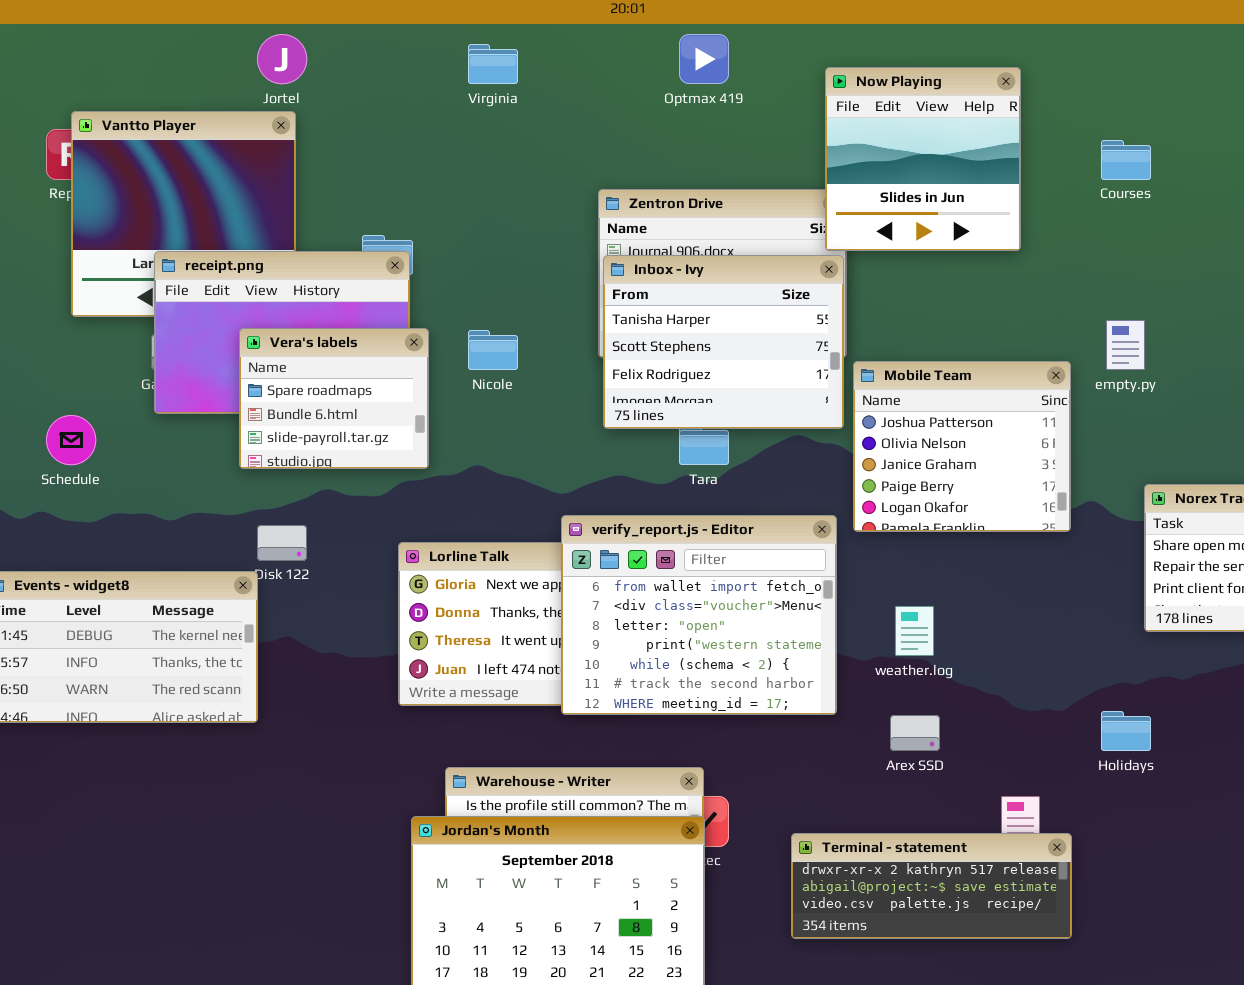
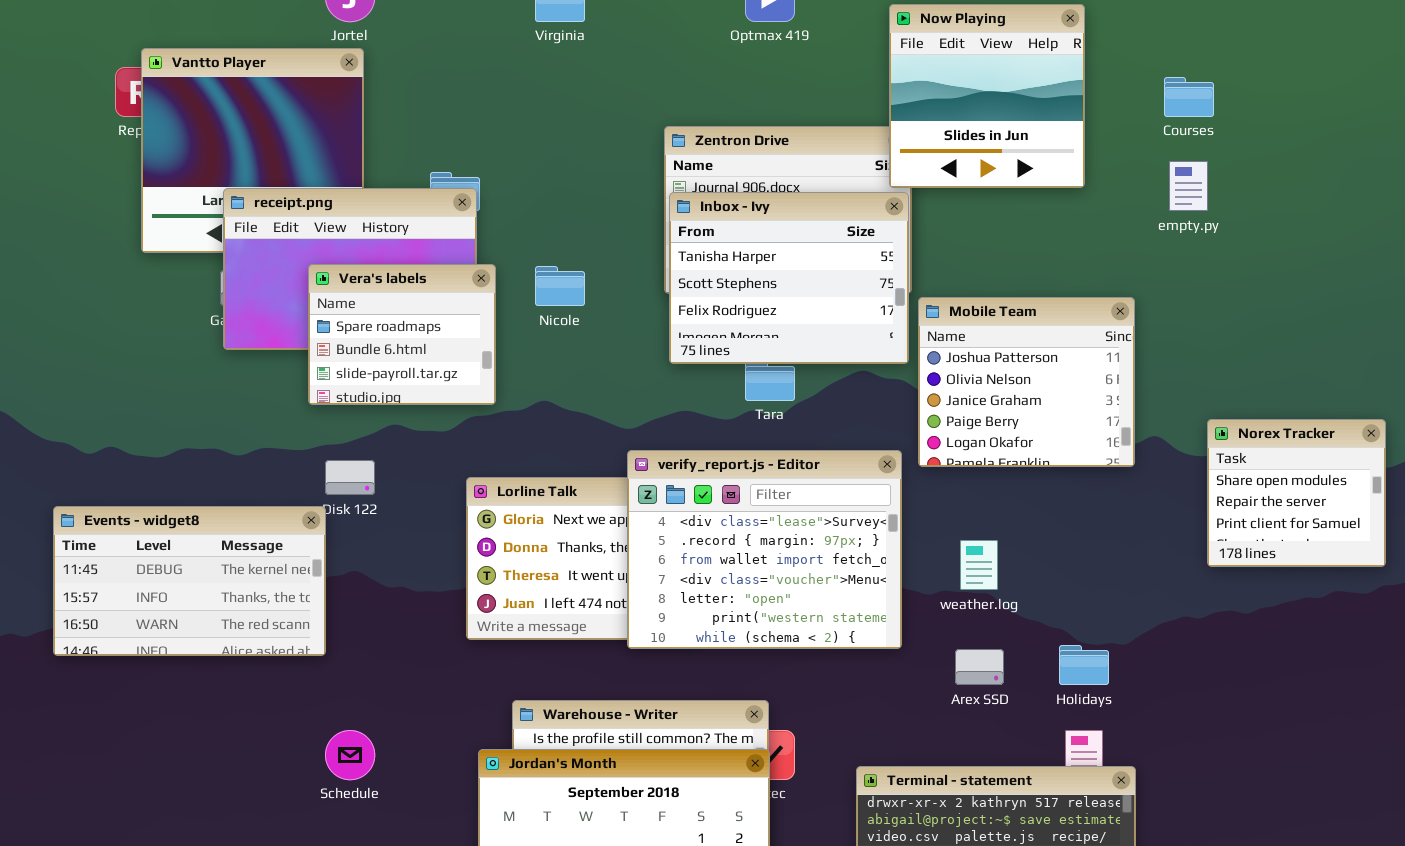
empty.py: [1106,320,1145,370] -> [1169,161,1208,211], moved
Schedule: [46,415,96,465] -> [325,730,375,780], moved
verify_report.js - Editor: [561,515,837,715] -> [627,450,902,649], scrolled up 2 rows
Holidays: [1101,711,1151,751] -> [1059,645,1109,685], moved

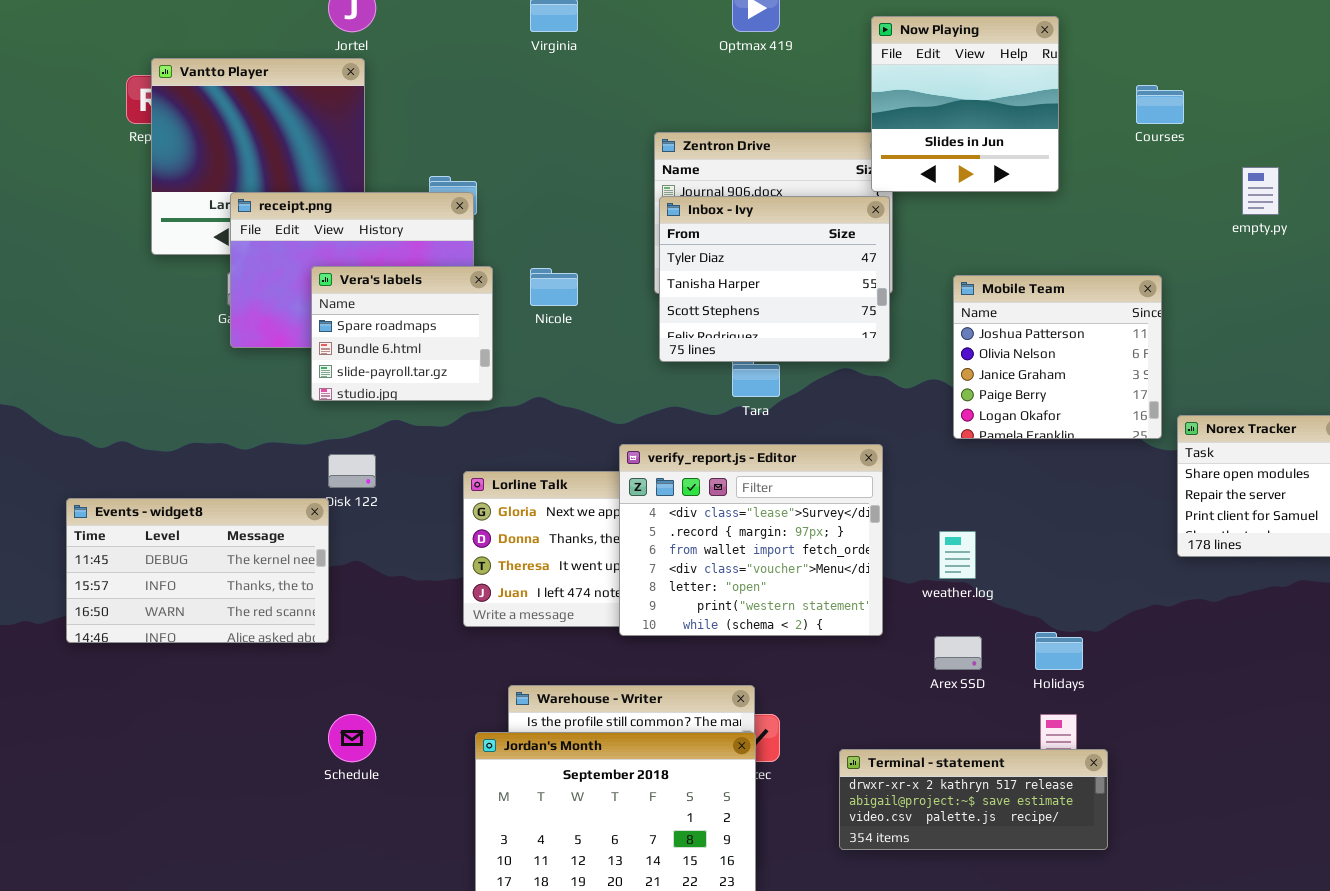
empty.py: [1169,161,1208,211] -> [1242,167,1279,215], moved
Inbox - Ivy: [669,192,909,364] -> [659,196,890,362], scrolled up 1 row
Mobile Team: [918,297,1135,467] -> [953,275,1162,439], moved

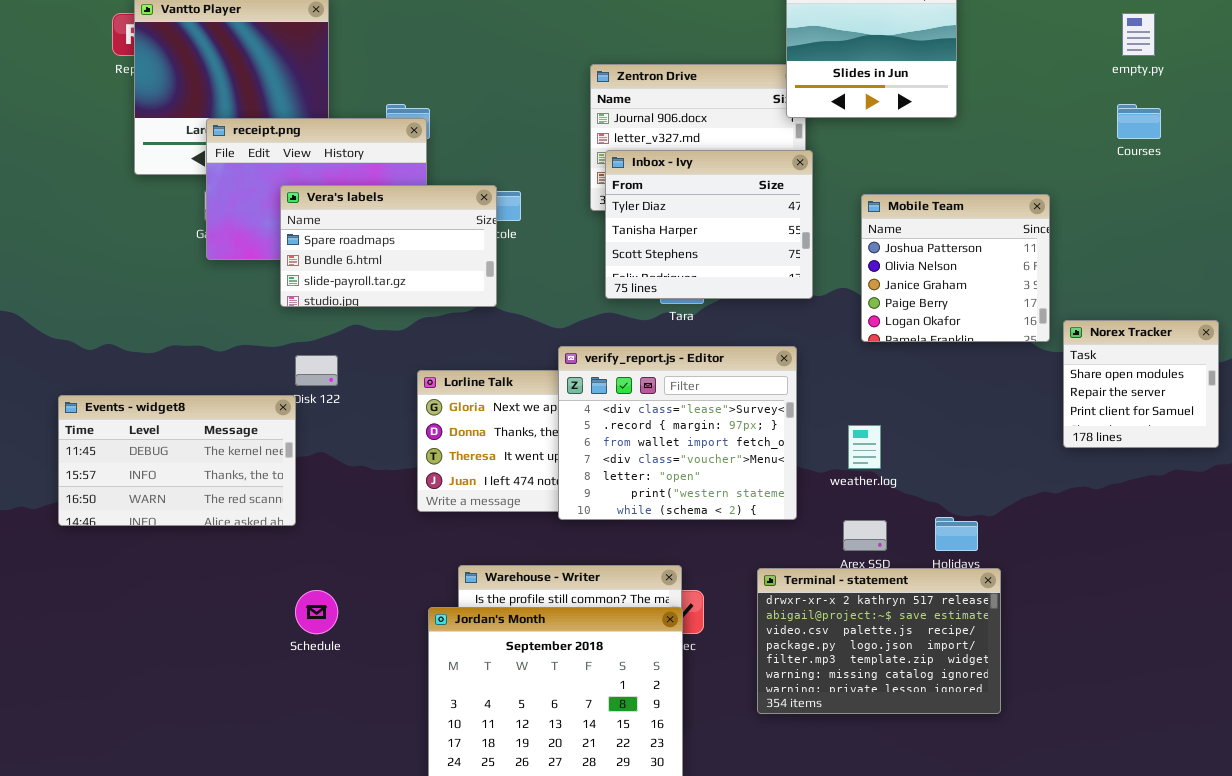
Courses: [1136,85,1184,124] -> [1117,104,1161,139], moved
empty.py: [1242,167,1279,215] -> [1122,13,1155,56], moved
Inbox - Ivy: [659,196,890,362] -> [605,150,813,299], moved
Vera's labels: [311,266,493,401] -> [280,185,497,307], resized
Terminal - statement: [839,749,1108,850] -> [757,568,1001,714], resized

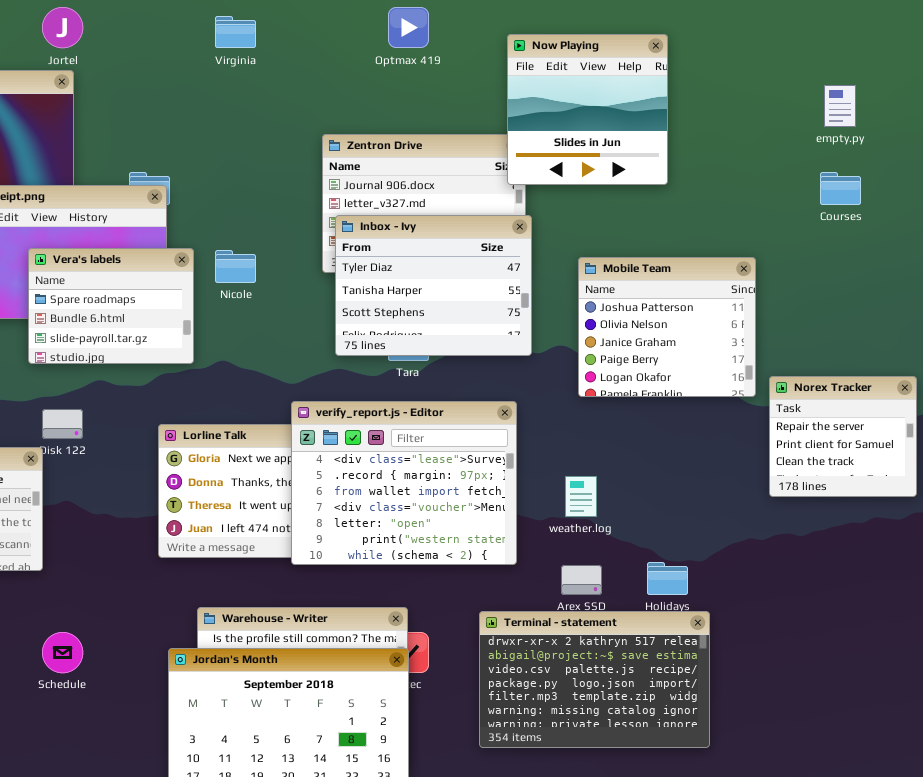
Vera's labels: [280,185,497,307] -> [28,248,194,364], resized
Norex Tracker: [1063,320,1219,448] -> [769,376,917,497], scrolled down 1 row

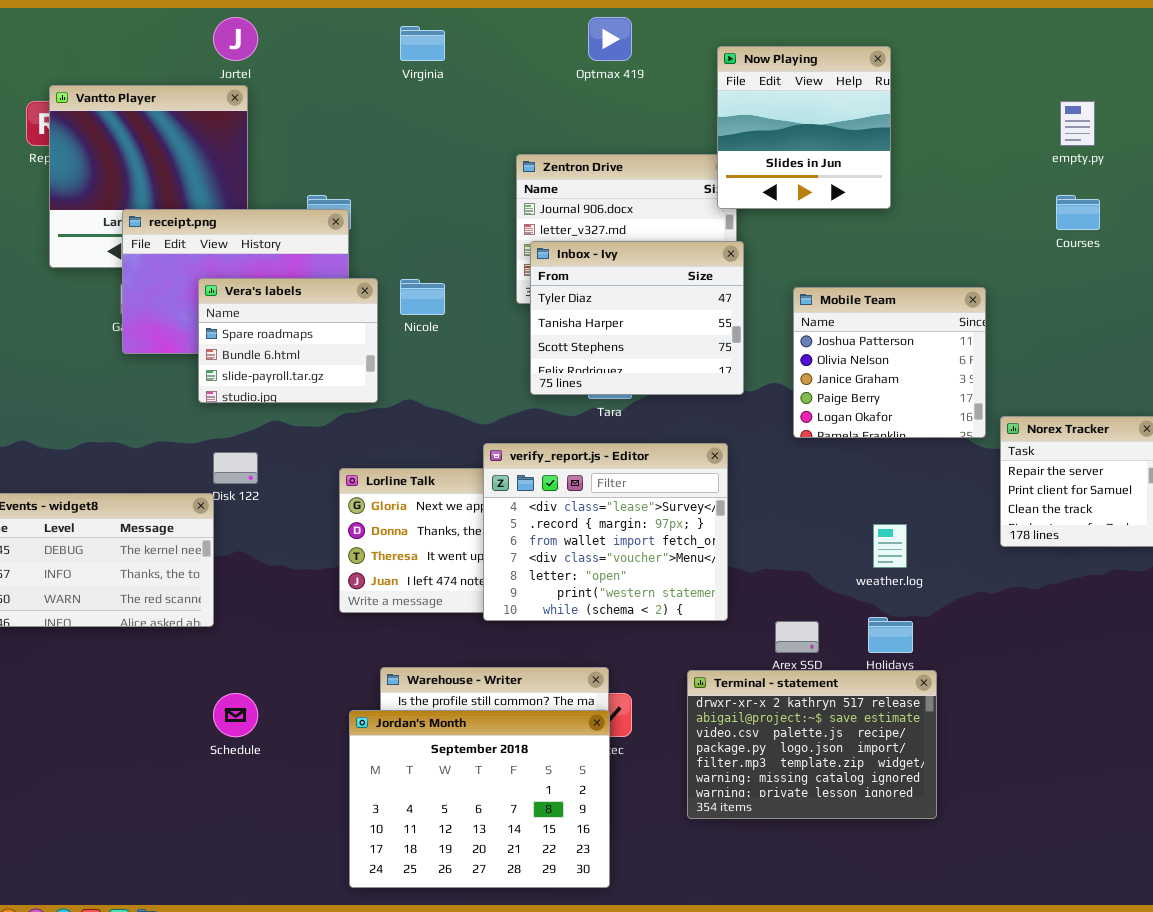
weather.log: [565,476,597,517] -> [873,524,907,568], moved

